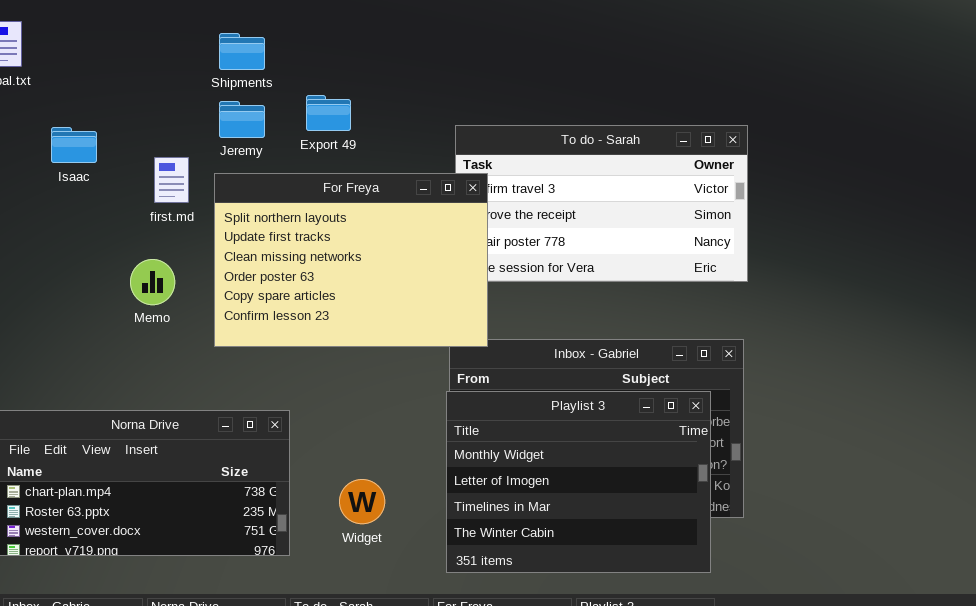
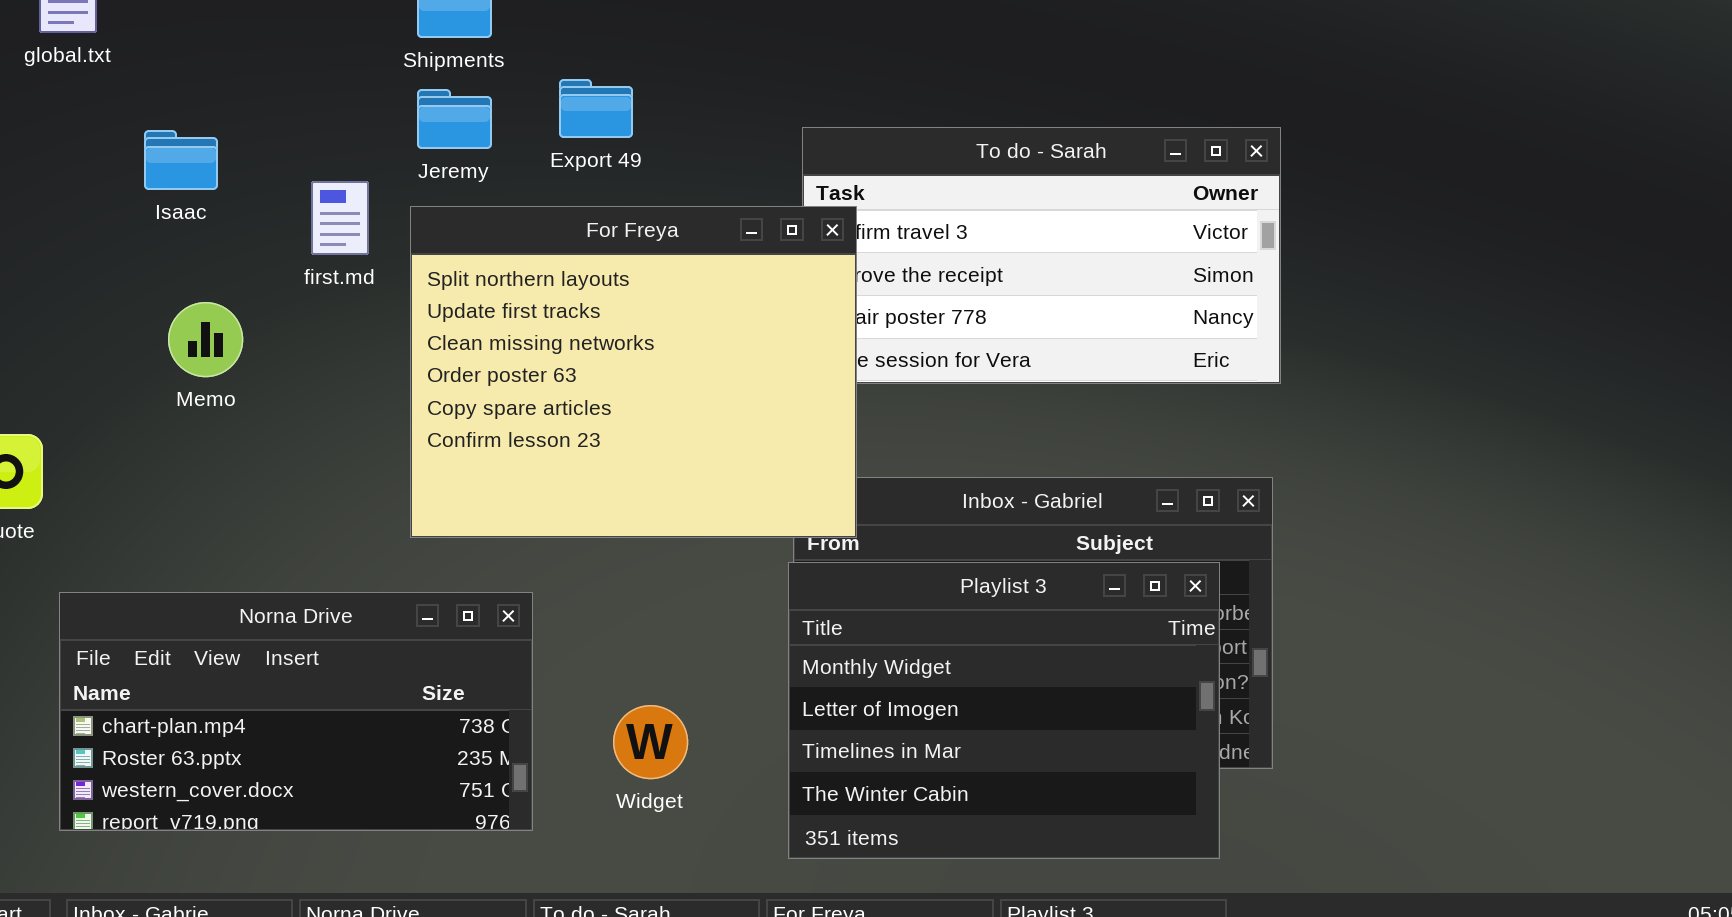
For Freya: [214,173,488,347] -> [410,206,857,538], resized
Memo: [130,259,175,305] -> [168,302,243,377], moved

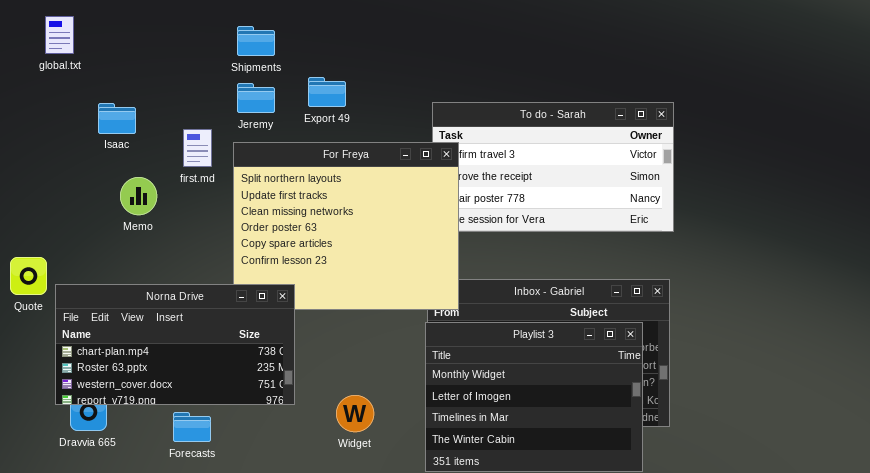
Memo: [168,302,243,377] -> [120,177,157,215], moved
Norna Drive: [59,592,533,831] -> [55,284,295,405], moved

